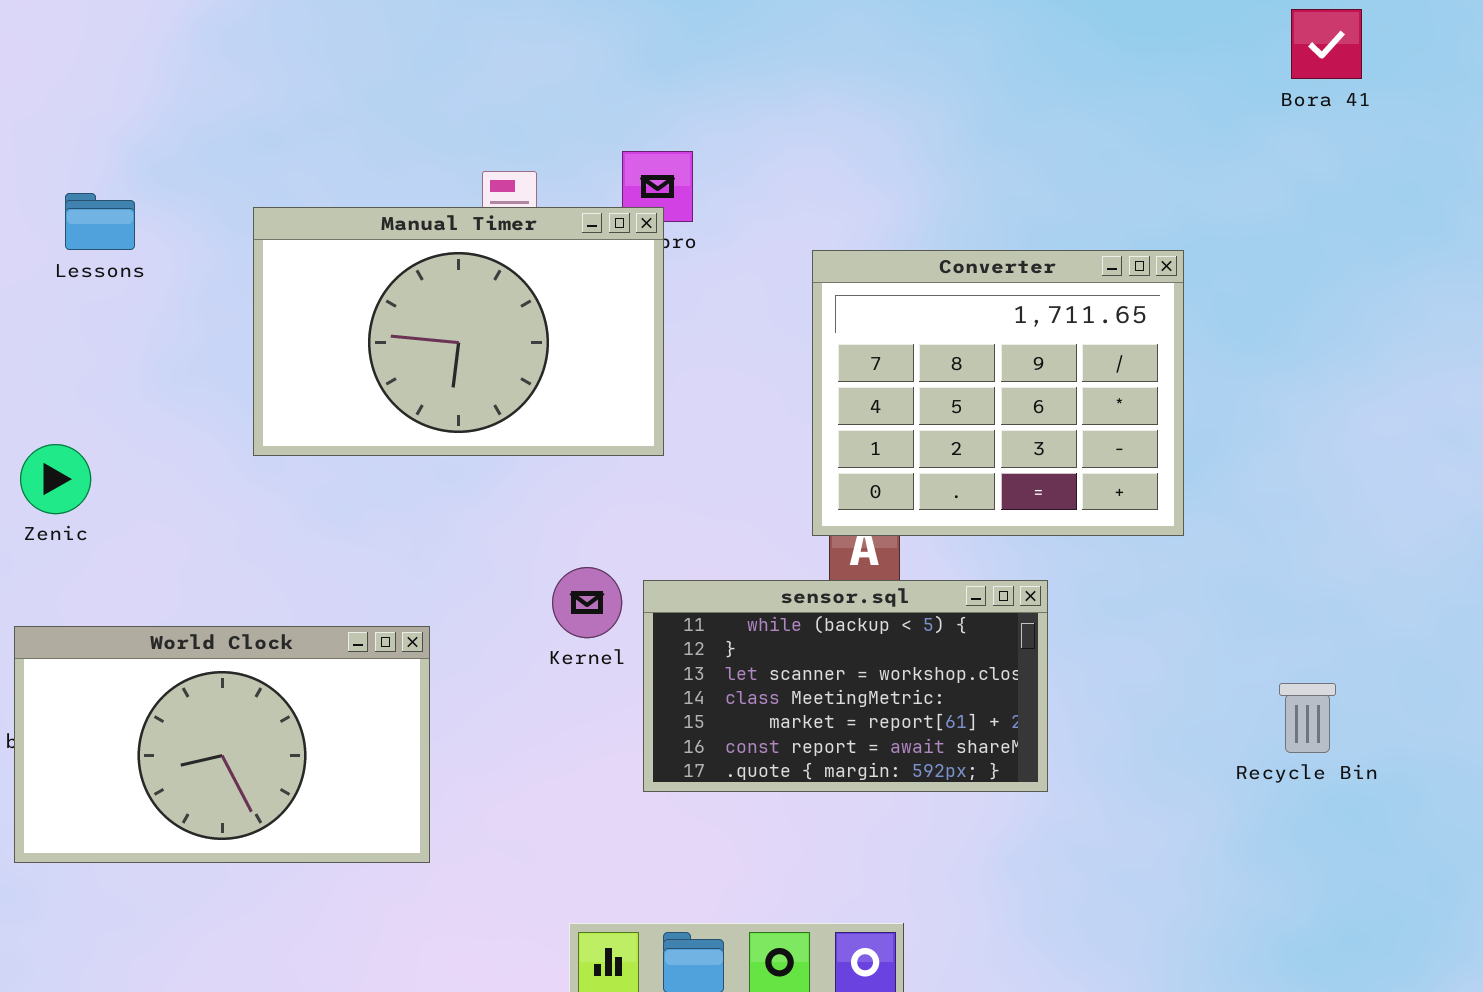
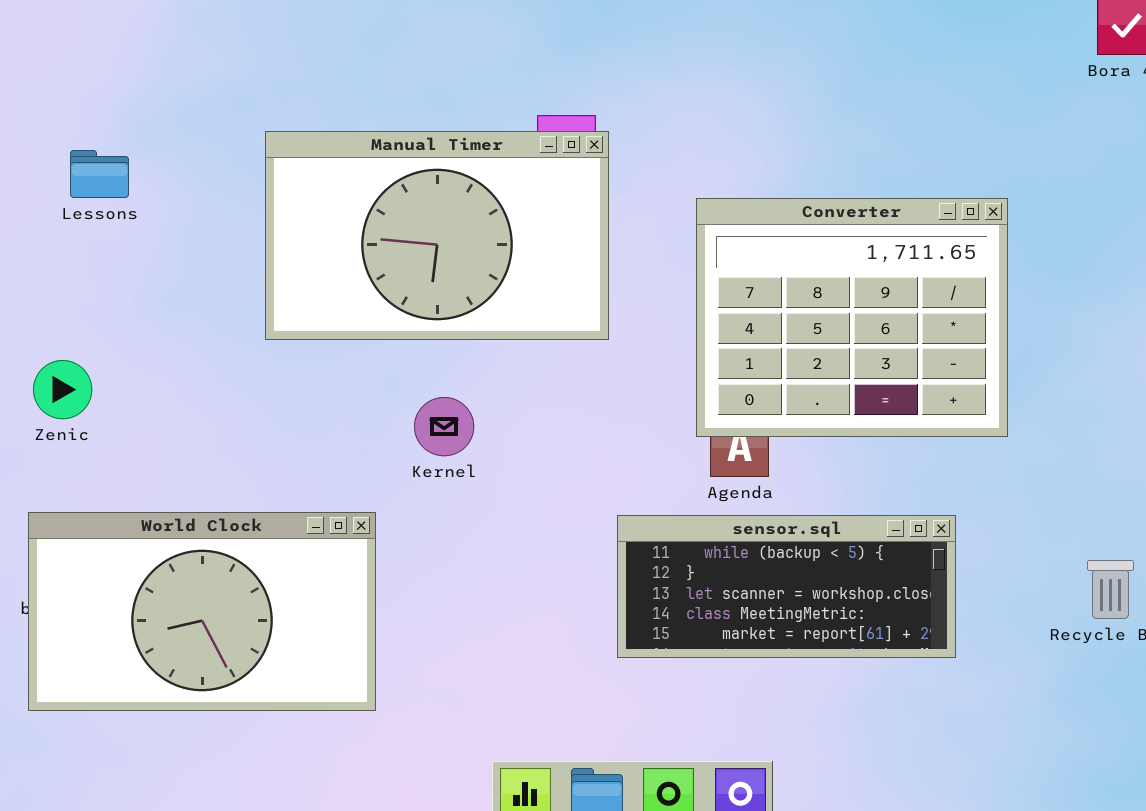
Manual Timer: [253,207,664,456] -> [265,131,609,340], moved
Kernel: [552,567,622,638] -> [414,397,474,456], moved
sensor.sql: [643,580,1048,792] -> [617,515,956,658], moved, resized

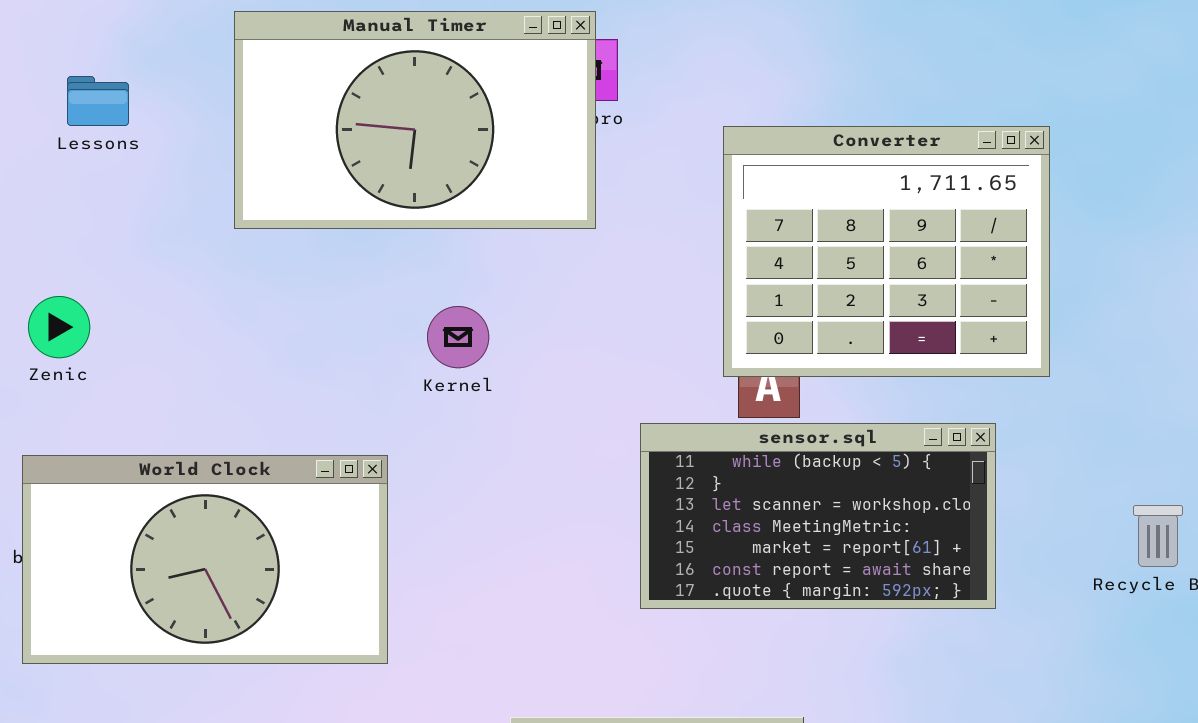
Manual Timer: [265,131,609,340] -> [234,11,596,229], moved
Kernel: [414,397,474,456] -> [427,306,489,368], moved
sensor.sql: [617,515,956,658] -> [640,423,996,609], resized

